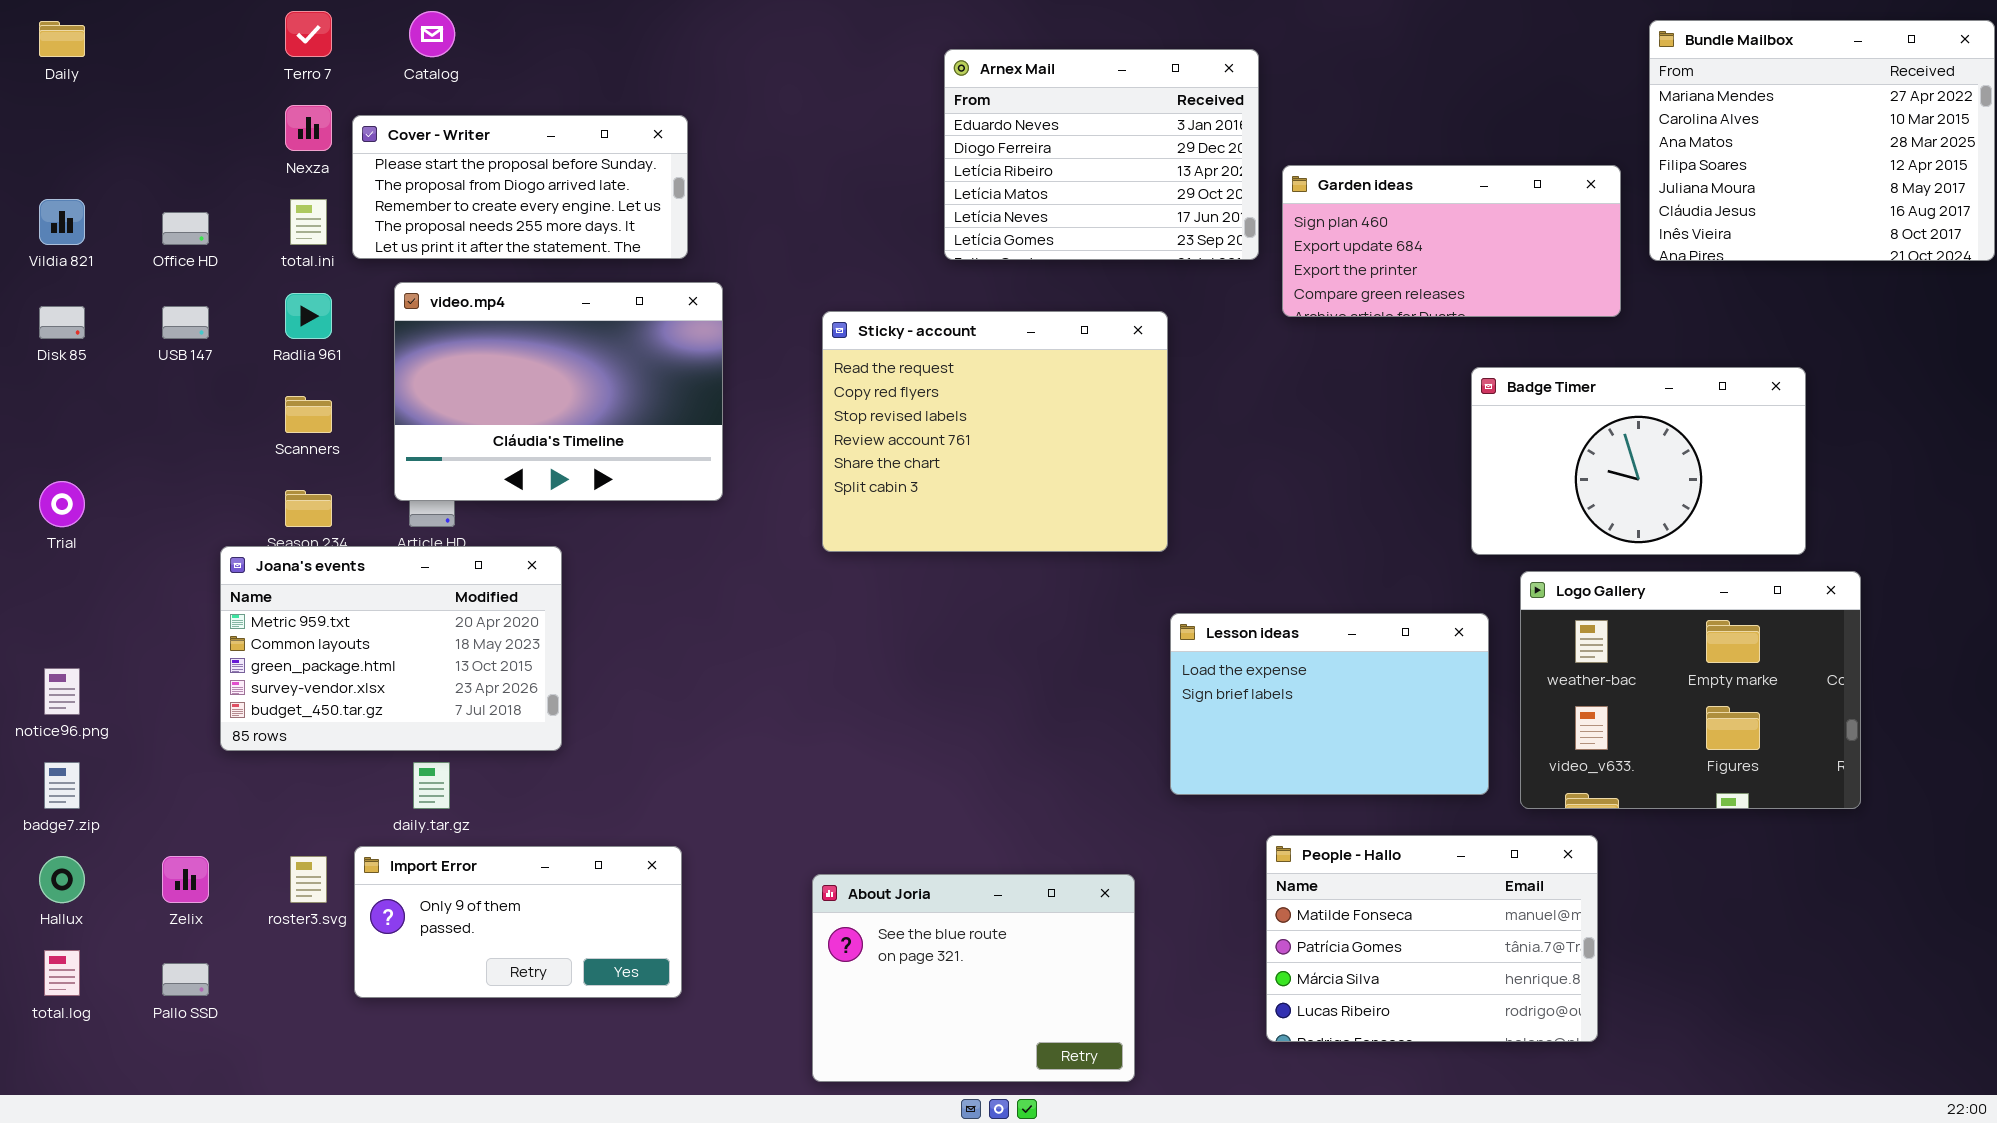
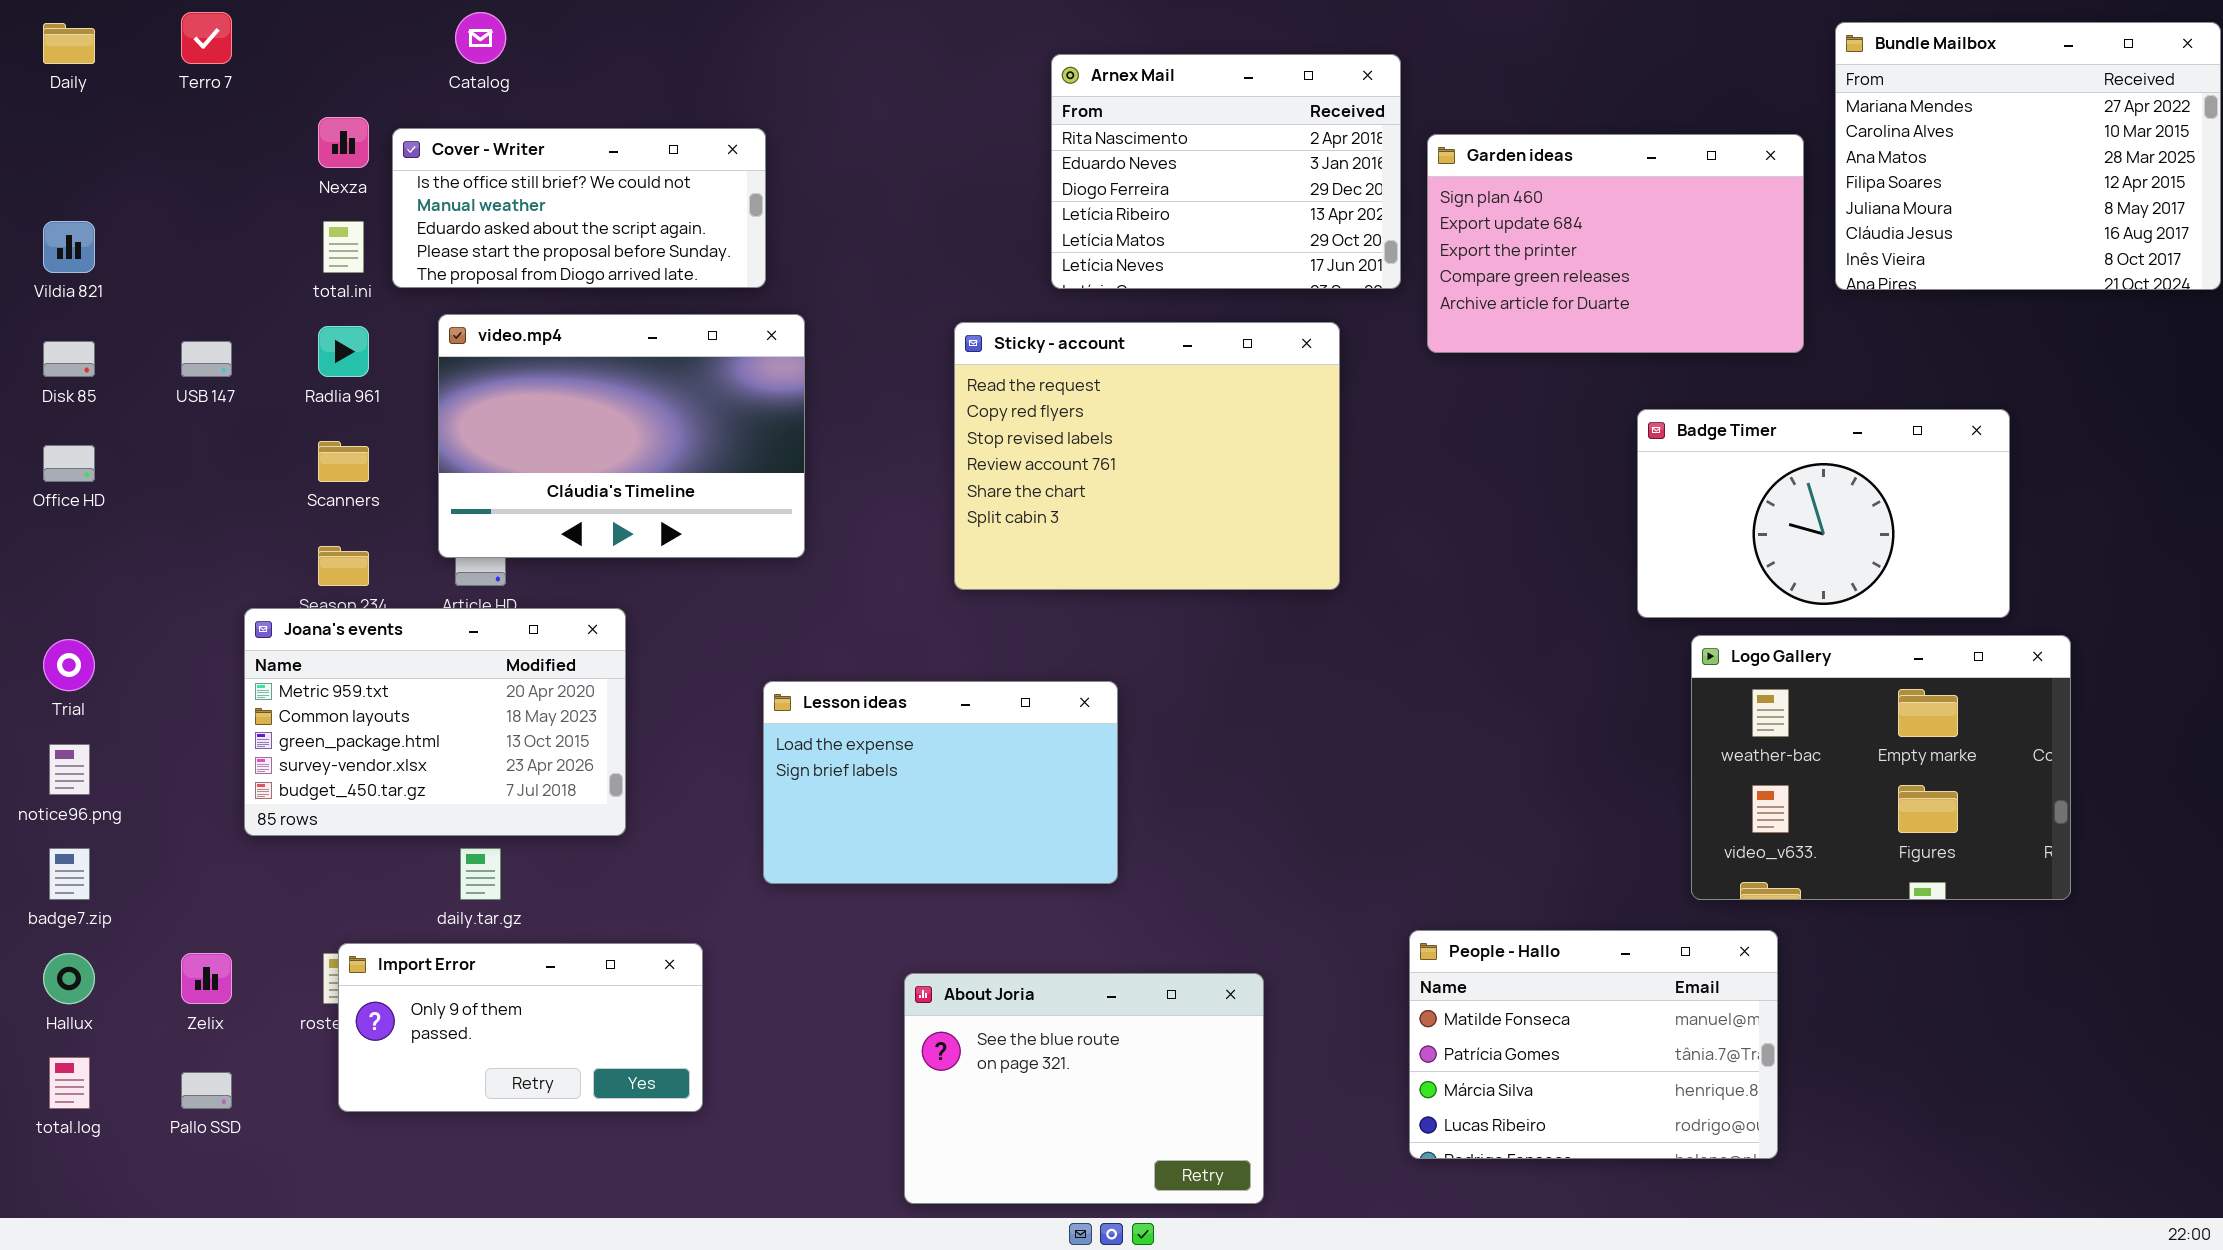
Terro 7: [285,11,332,57] -> [181,12,232,64], moved
Arnex Mail: [944,49,1259,260] -> [1051,54,1401,289], scrolled up 1 row
Cover - Writer: [352,115,688,259] -> [392,128,766,288], scrolled up 3 rows
Garden ideas: [1282,165,1621,317] -> [1427,134,1804,353], resized
Office HD: [162,212,209,245] -> [43,445,95,482], moved
Sticky - account: [822,311,1168,552] -> [954,322,1340,590], moved
Trial: [39,481,85,527] -> [43,639,95,691], moved
Lesson ideas: [1170,613,1489,795] -> [763,681,1118,884], moved
Import Error: [354,846,682,998] -> [338,943,703,1112], moved

